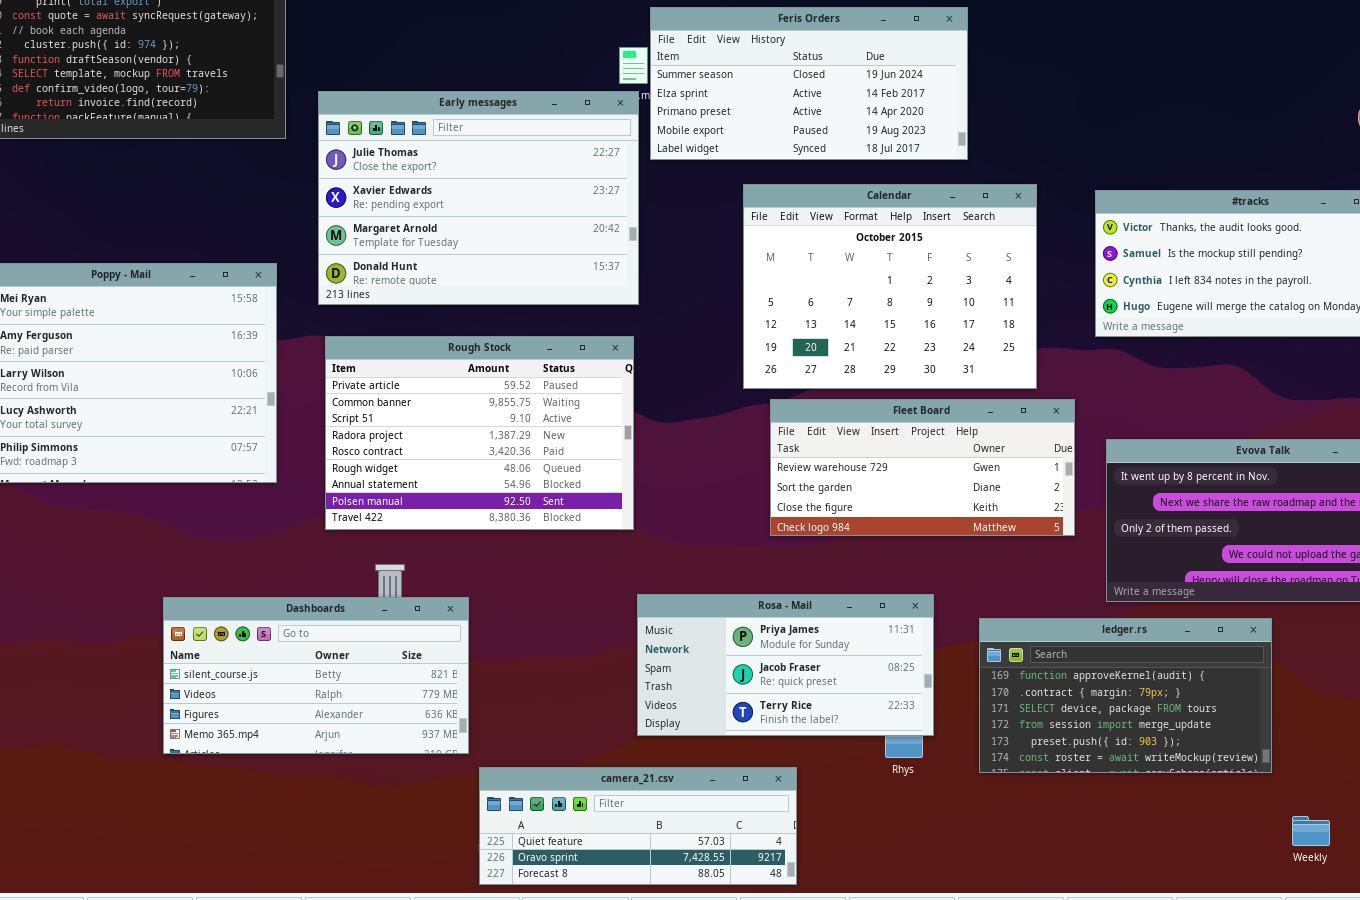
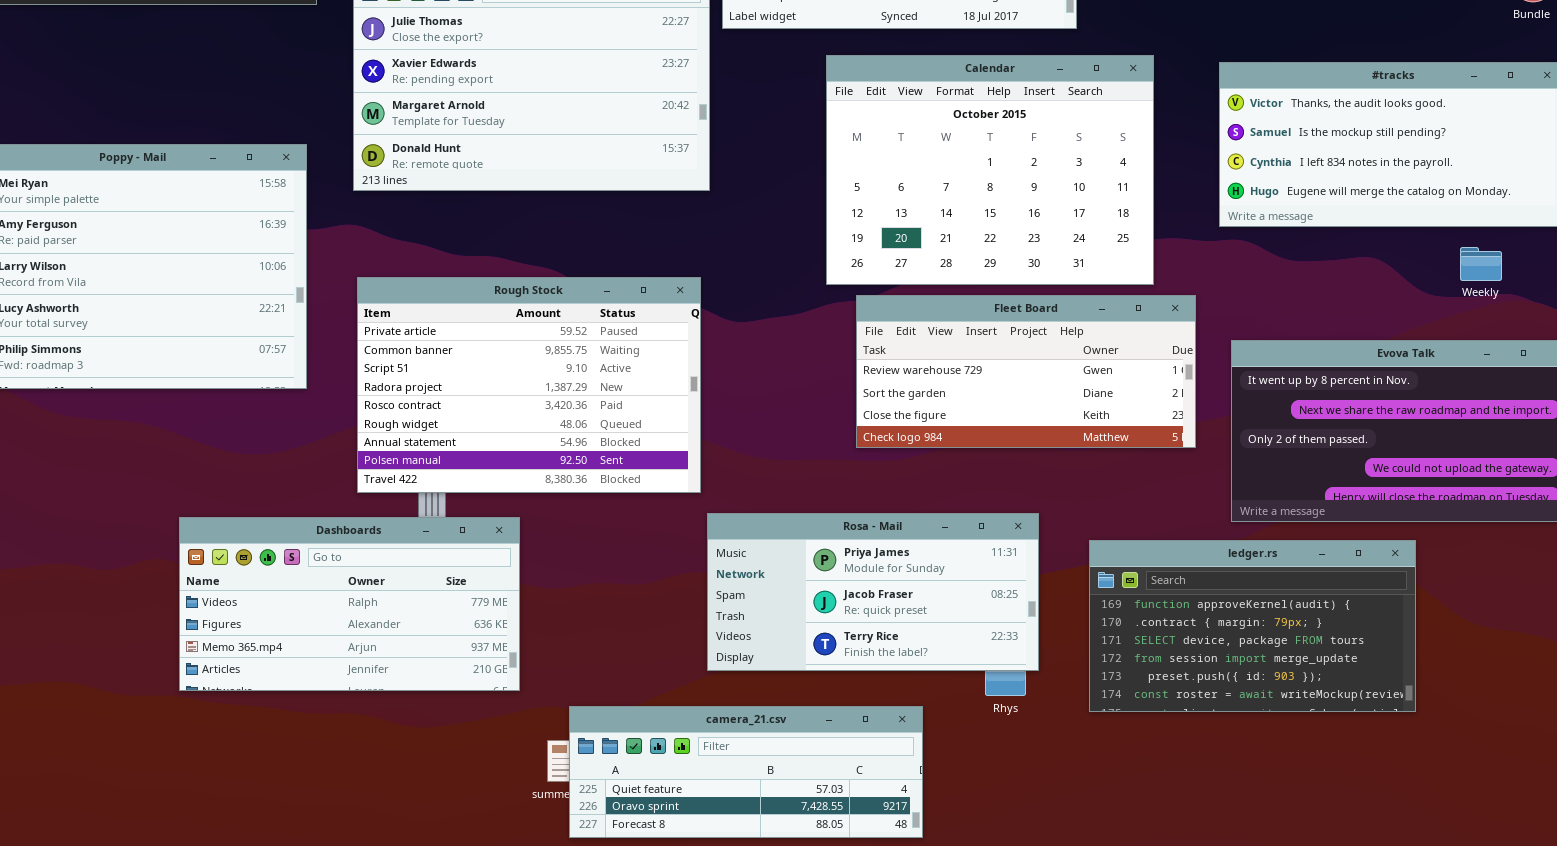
Rough Stock: [325,336,634,530] -> [357,277,701,493], moved
Dashboards: [163,597,469,754] -> [179,517,520,691], scrolled down 1 row
camera_21.csv: [479,767,797,885] -> [569,706,923,838], moved
Weekly: [1292,816,1330,846] -> [1460,247,1502,281], moved

